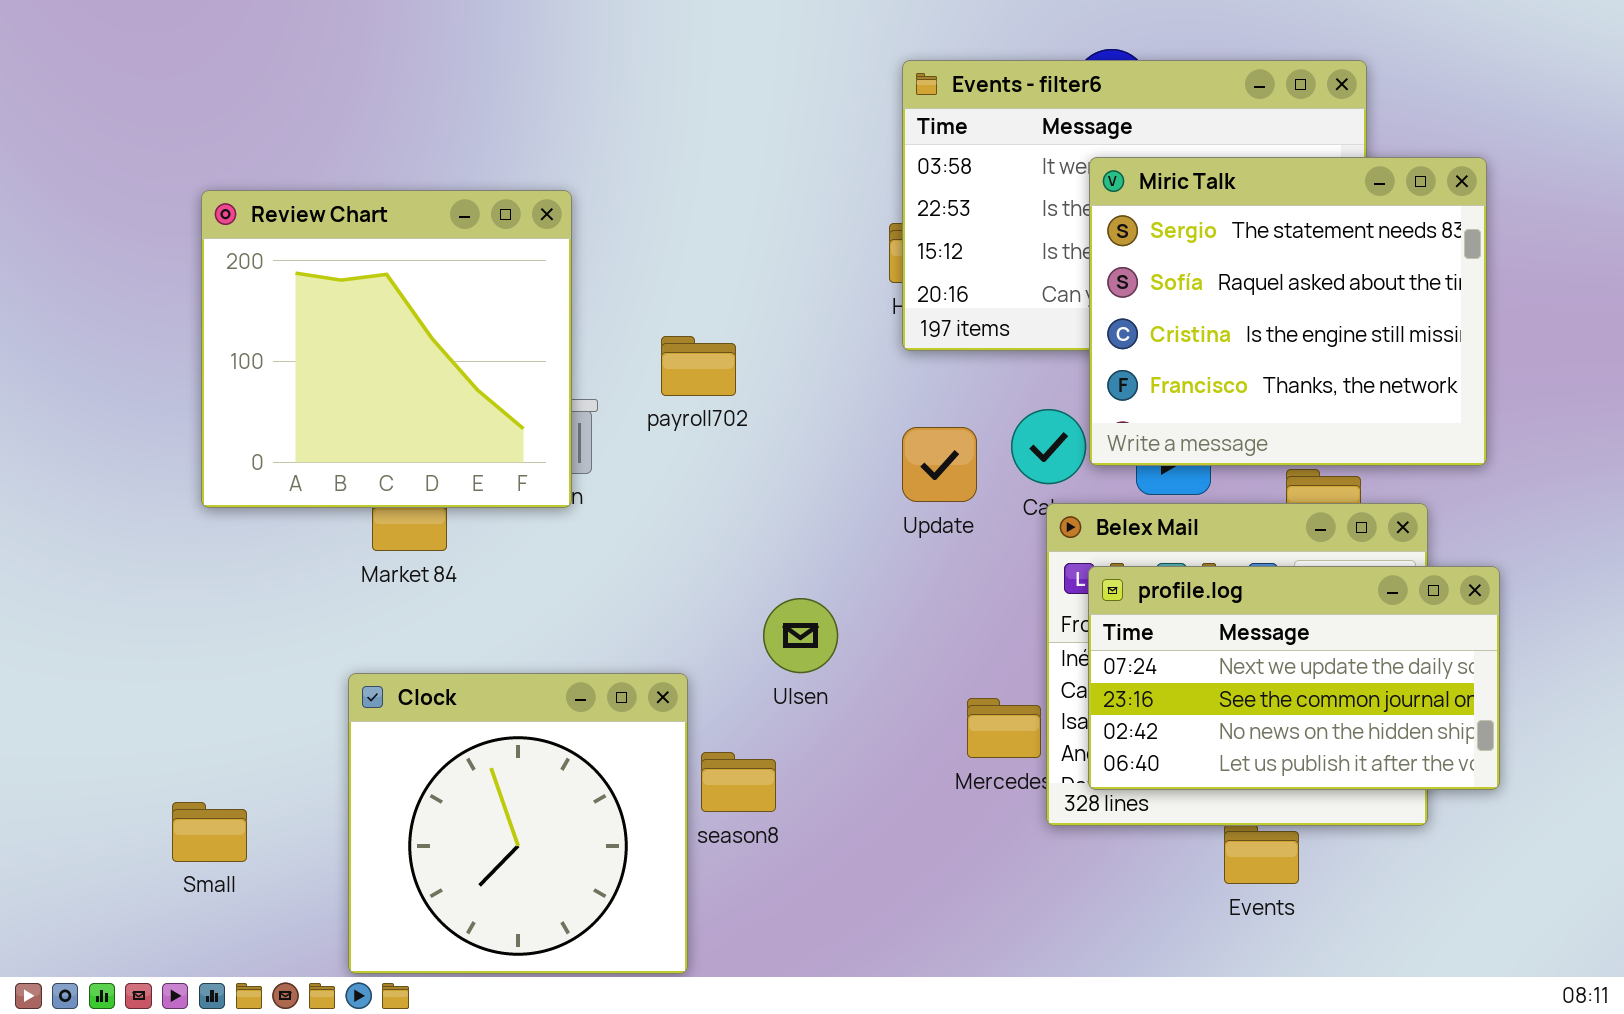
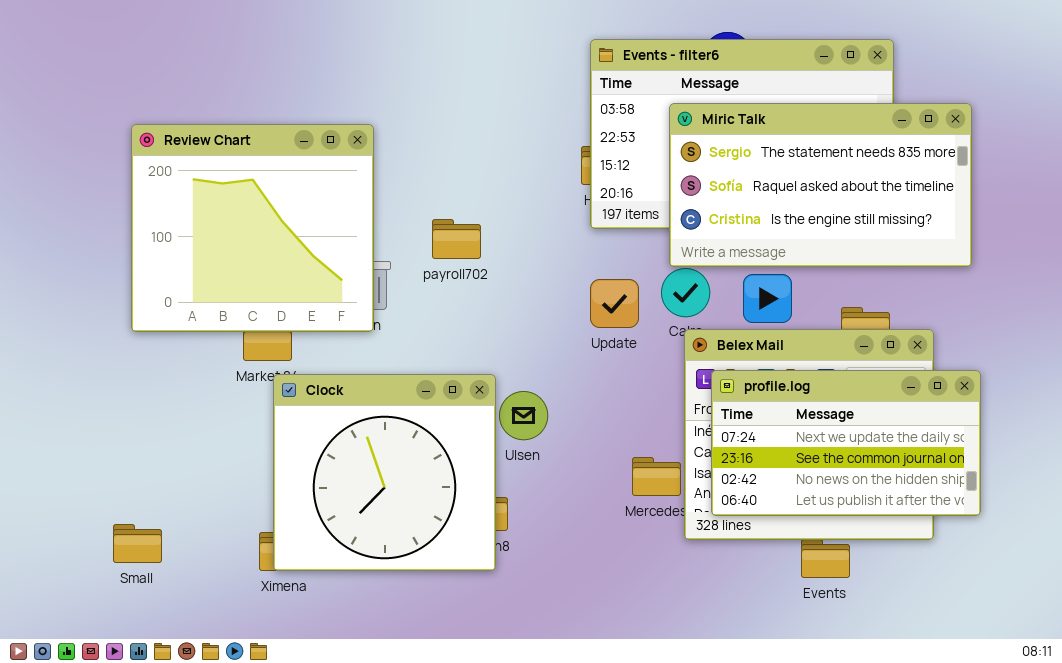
Miric Talk: [1089,157,1487,466] -> [669,103,972,267], resized
Clock: [348,673,688,974] -> [273,374,496,571], moved

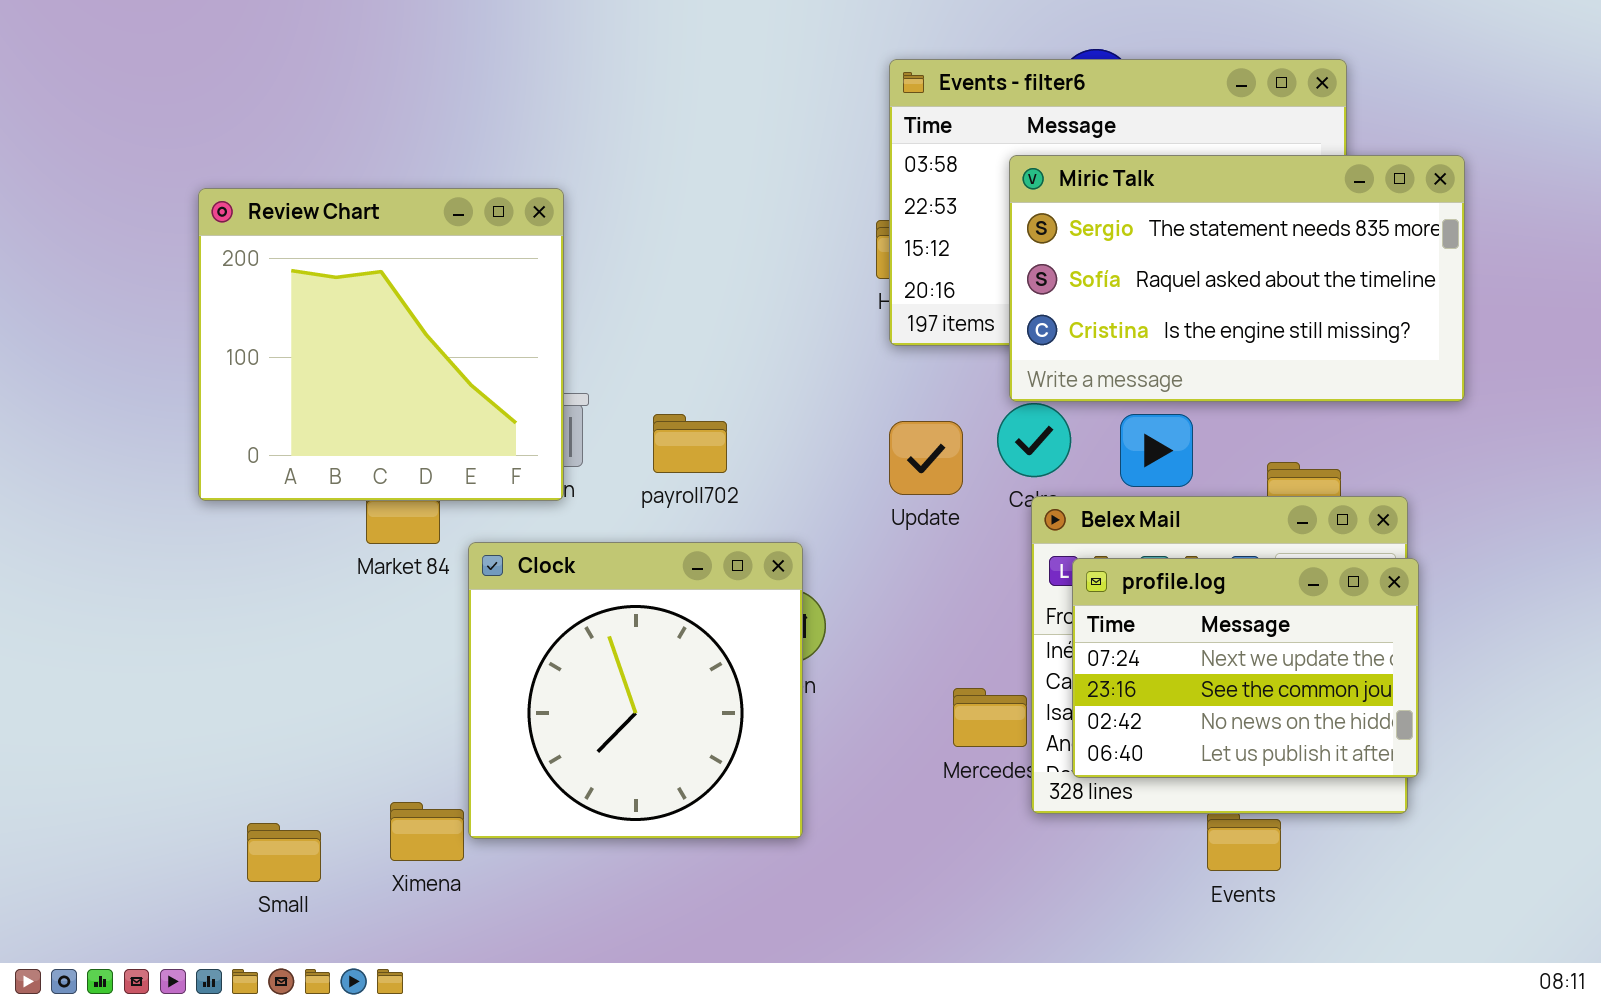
payroll702: [432,219,481,259] -> [653,414,727,473], moved
profile.log: [711,370,981,516] -> [1072,558,1419,778], resized
Clock: [273,374,496,571] -> [468,542,803,839], moved
Small: [113,524,162,563] -> [247,823,321,882], moved

